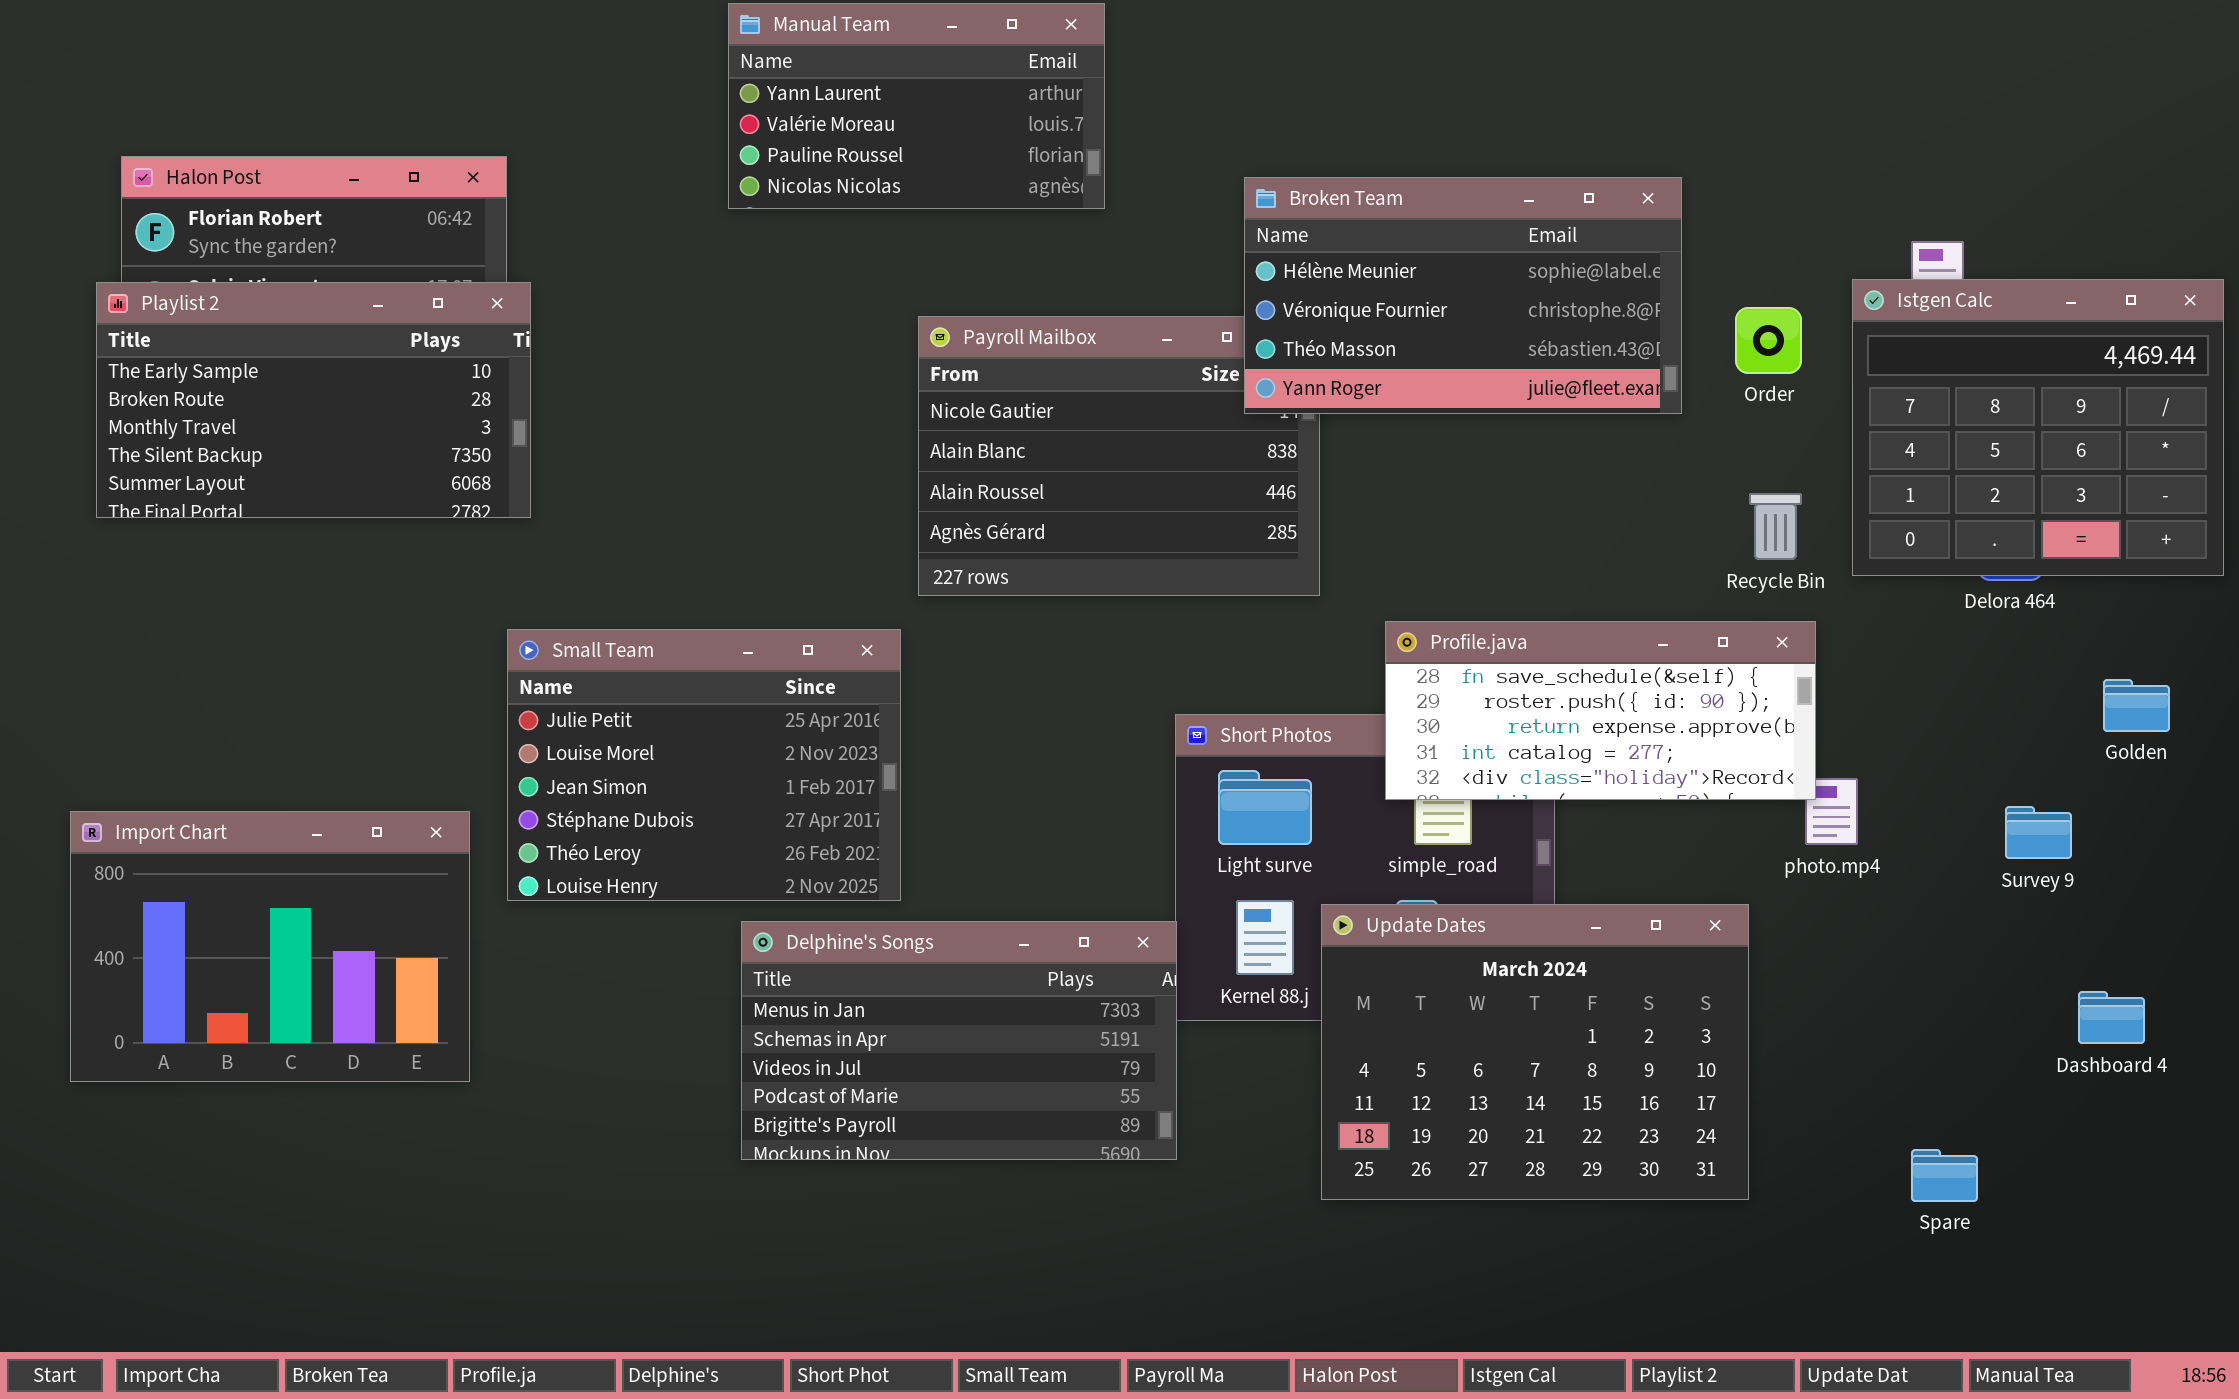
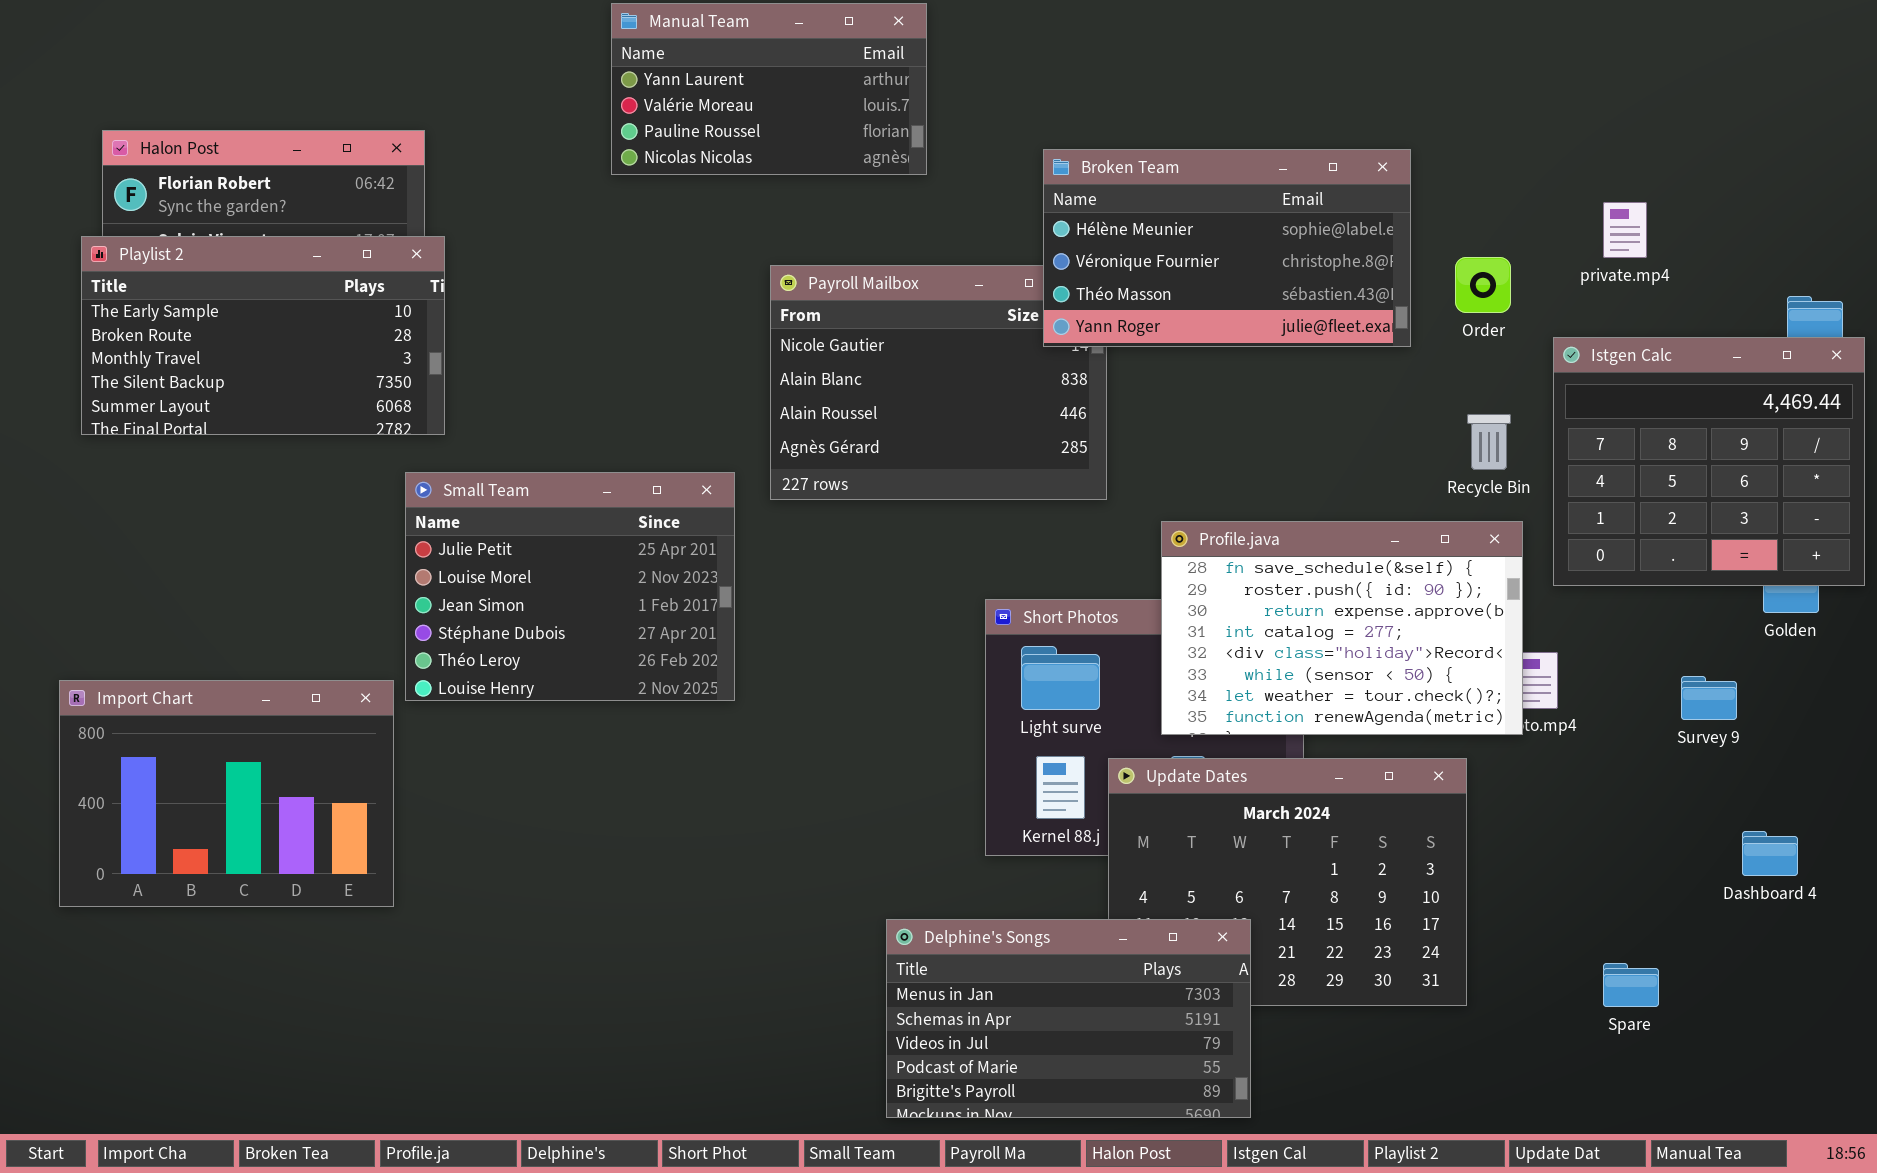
Istgen Calc: [1852,279,2224,576] -> [1553,337,1865,586], moved
Profile.java: [1385,621,1816,800] -> [1161,521,1523,735], resized
Small Team: [507,629,901,901] -> [405,472,735,701], moved
Delphine's Songs: [741,921,1177,1160] -> [886,919,1251,1118], moved

